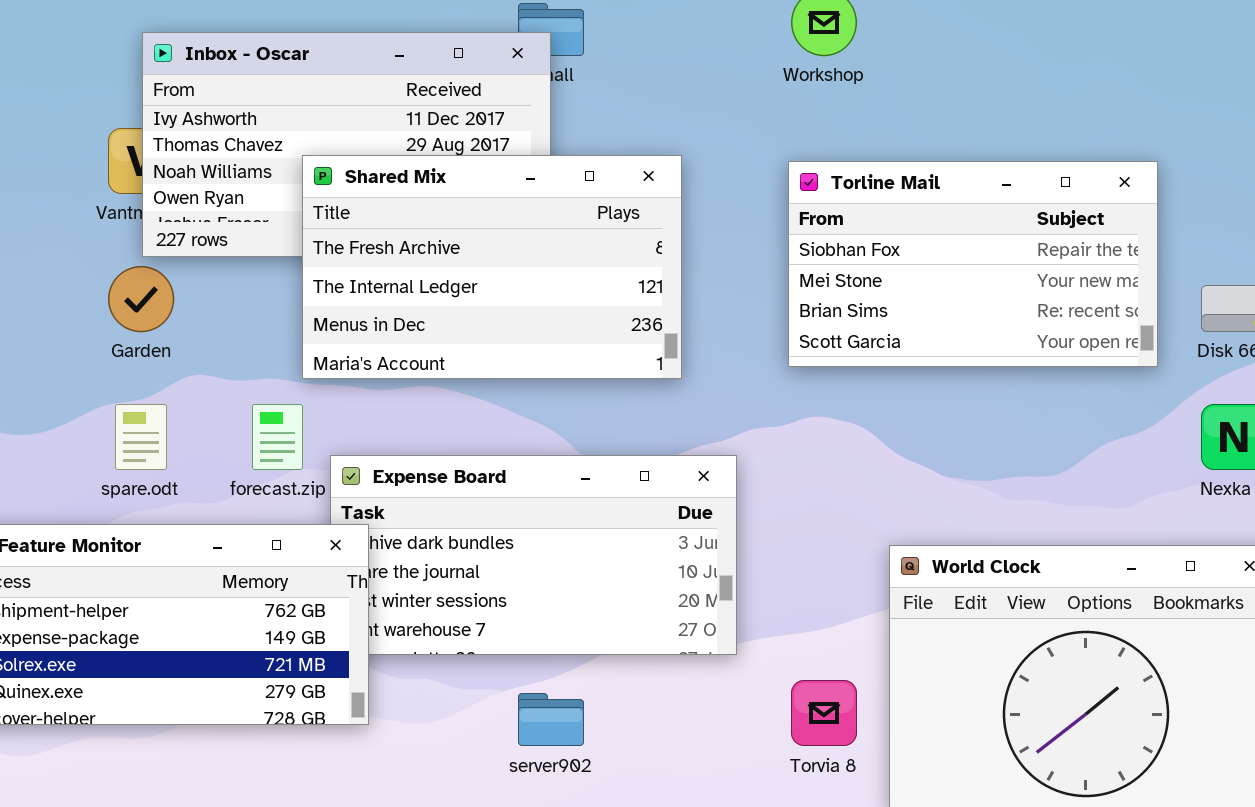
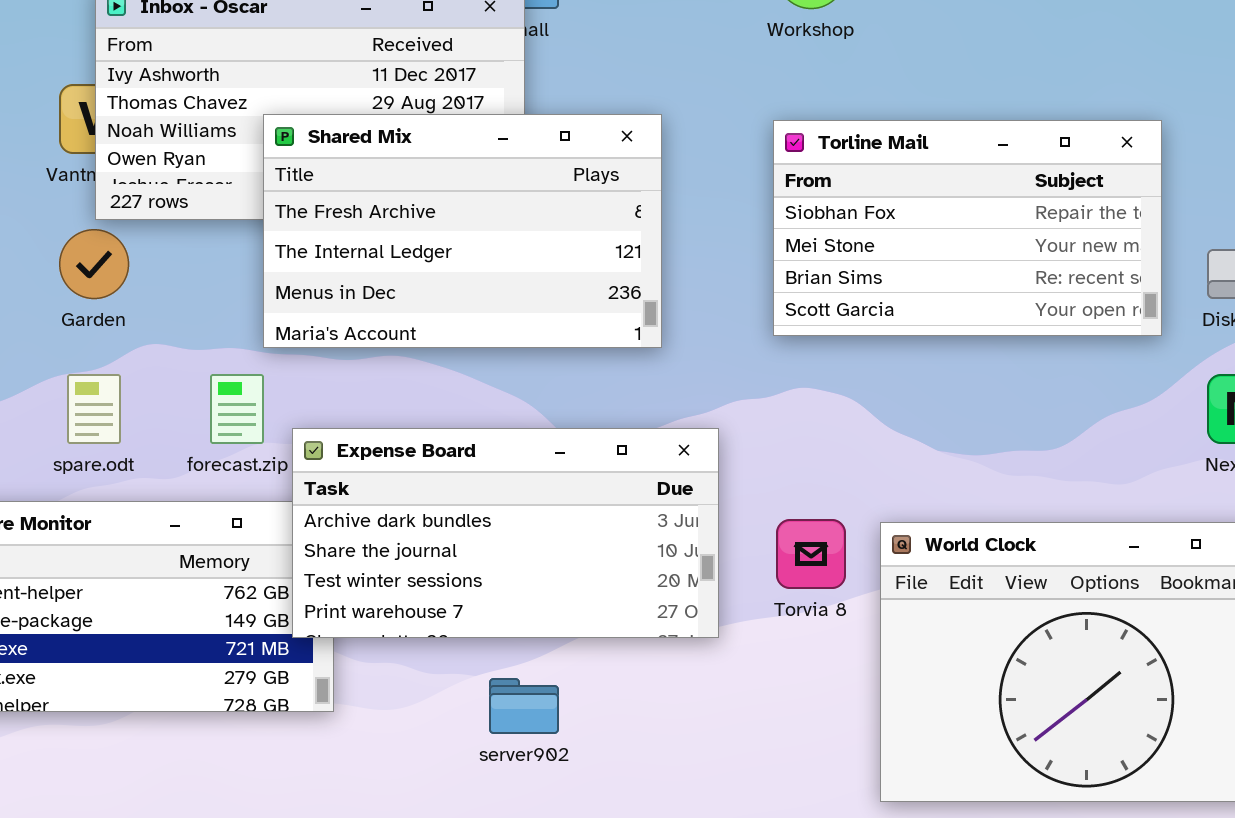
Expense Board: [330,455,737,655] -> [292,428,719,638], raised
Torvia 8: [791,680,857,746] -> [776,519,846,589], moved

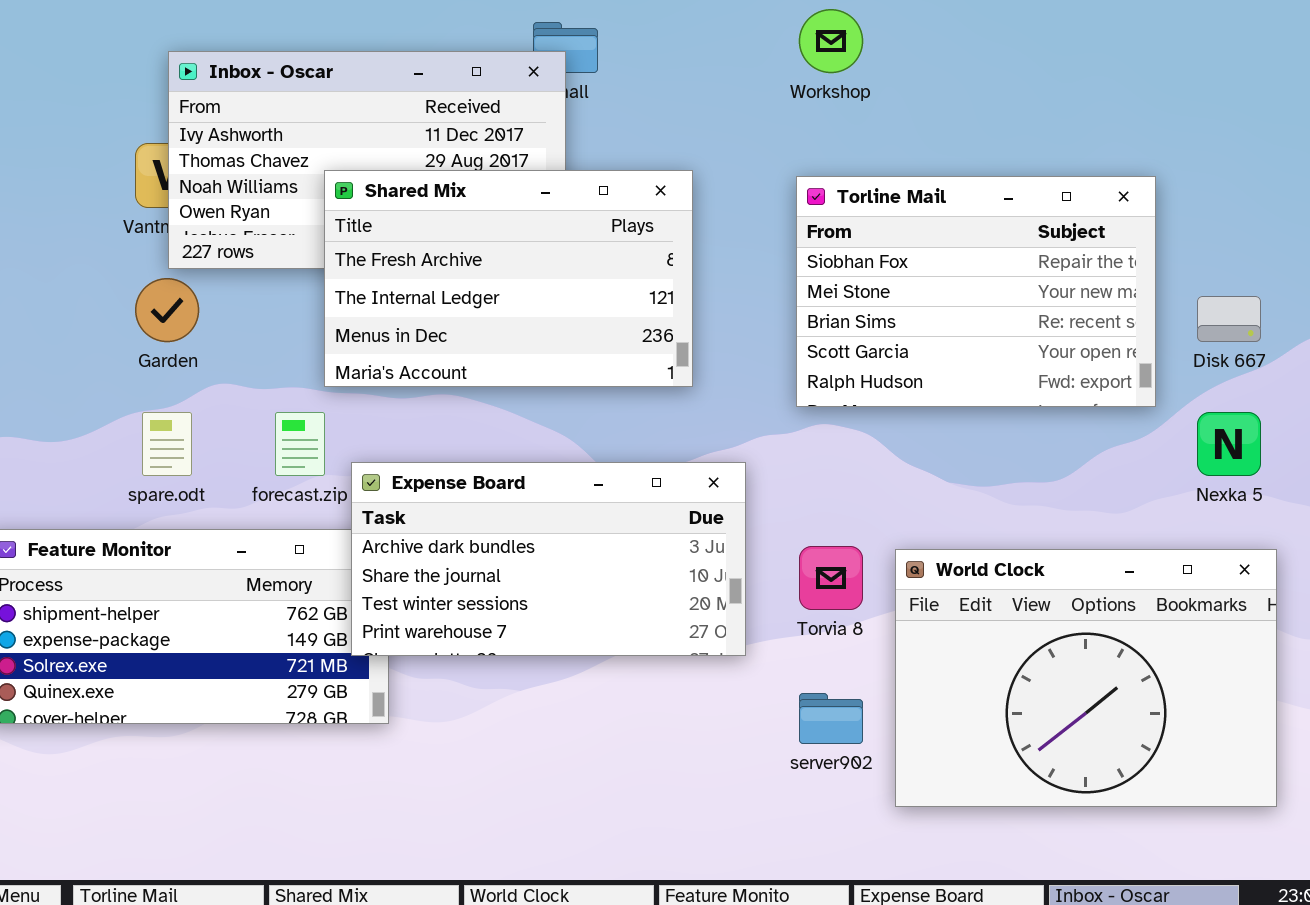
Torline Mail: [773,120,1162,336] -> [796,176,1156,407], resized
server902: [489,678,559,734] -> [799,693,863,744], moved

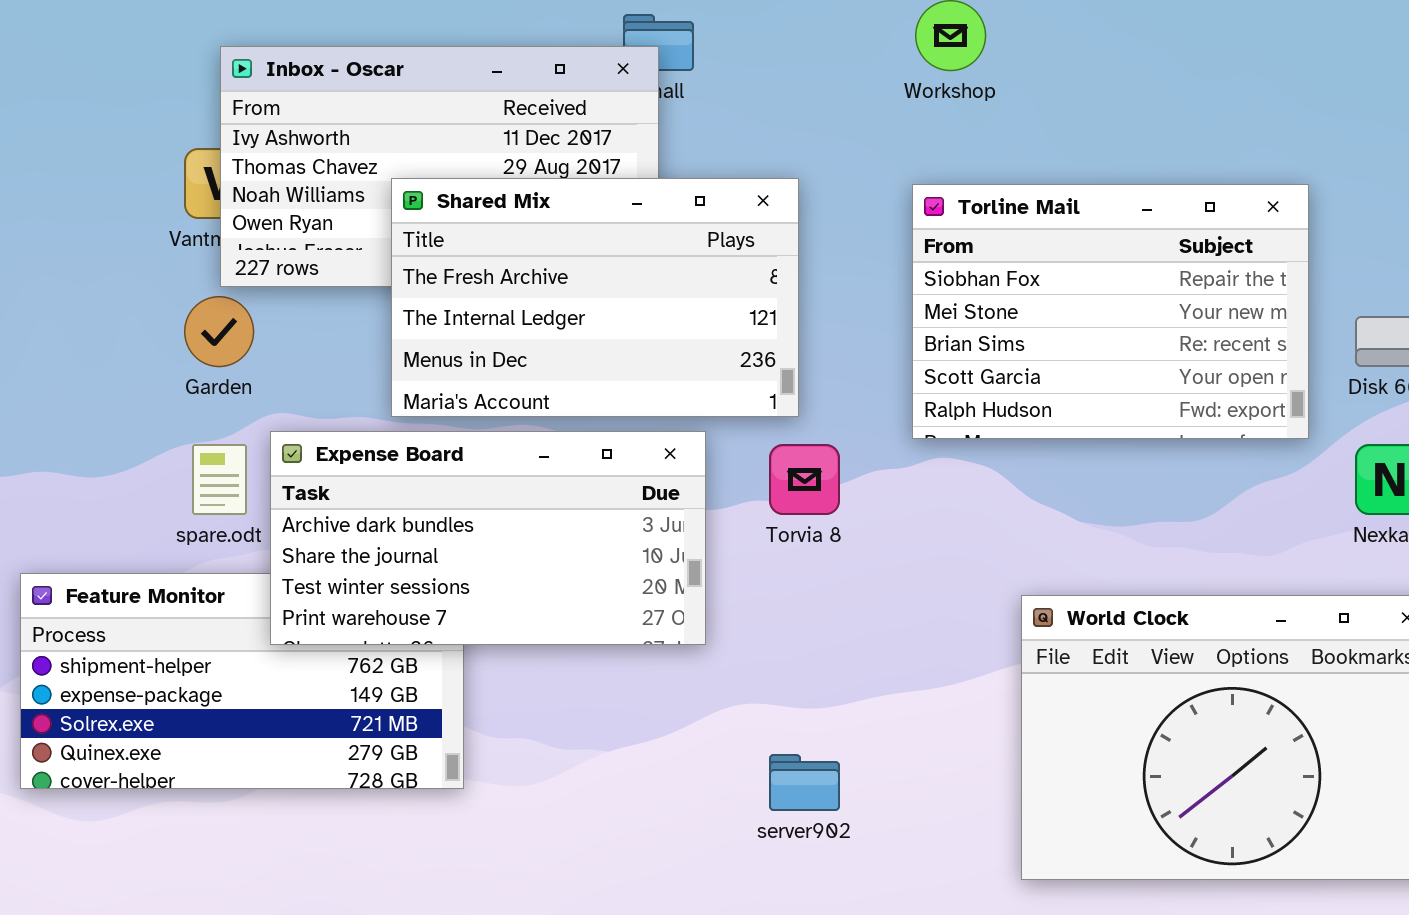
Expense Board: [351,462,746,656] -> [270,431,706,645], moved
Torvia 8: [799,546,863,610] -> [769,444,840,515], moved
server902: [799,693,863,744] -> [769,754,840,811], moved

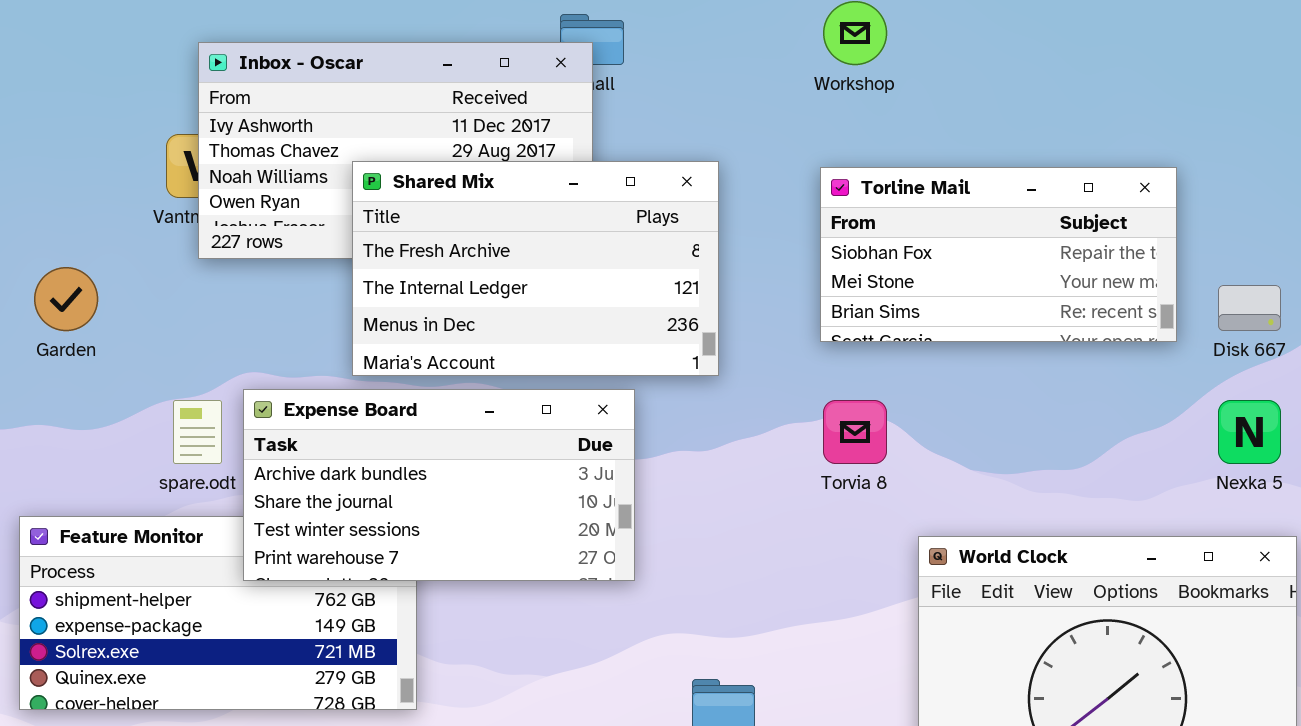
Torline Mail: [912,184,1309,439] -> [820,167,1177,342], resized
Garden: [184,296,254,367] -> [34,267,98,331], moved
Torvia 8: [769,444,840,515] -> [823,400,887,464], moved

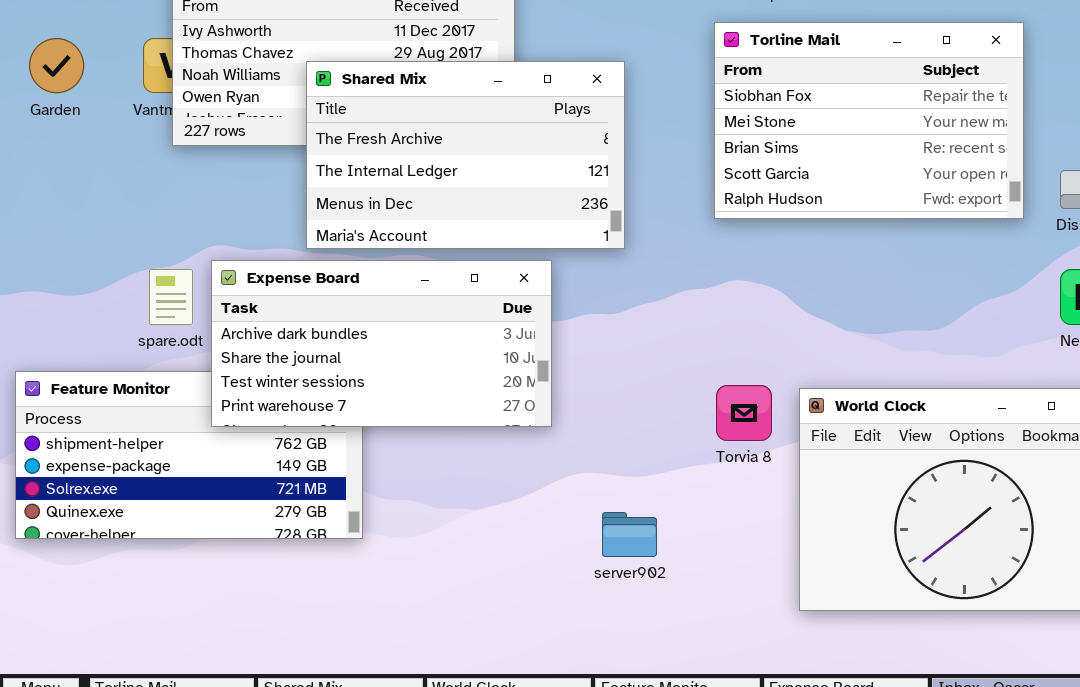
Torline Mail: [820,167,1177,342] -> [714,22,1024,219], resized
Garden: [34,267,98,331] -> [29,38,84,93], moved
Torvia 8: [823,400,887,464] -> [716,385,772,441], moved

